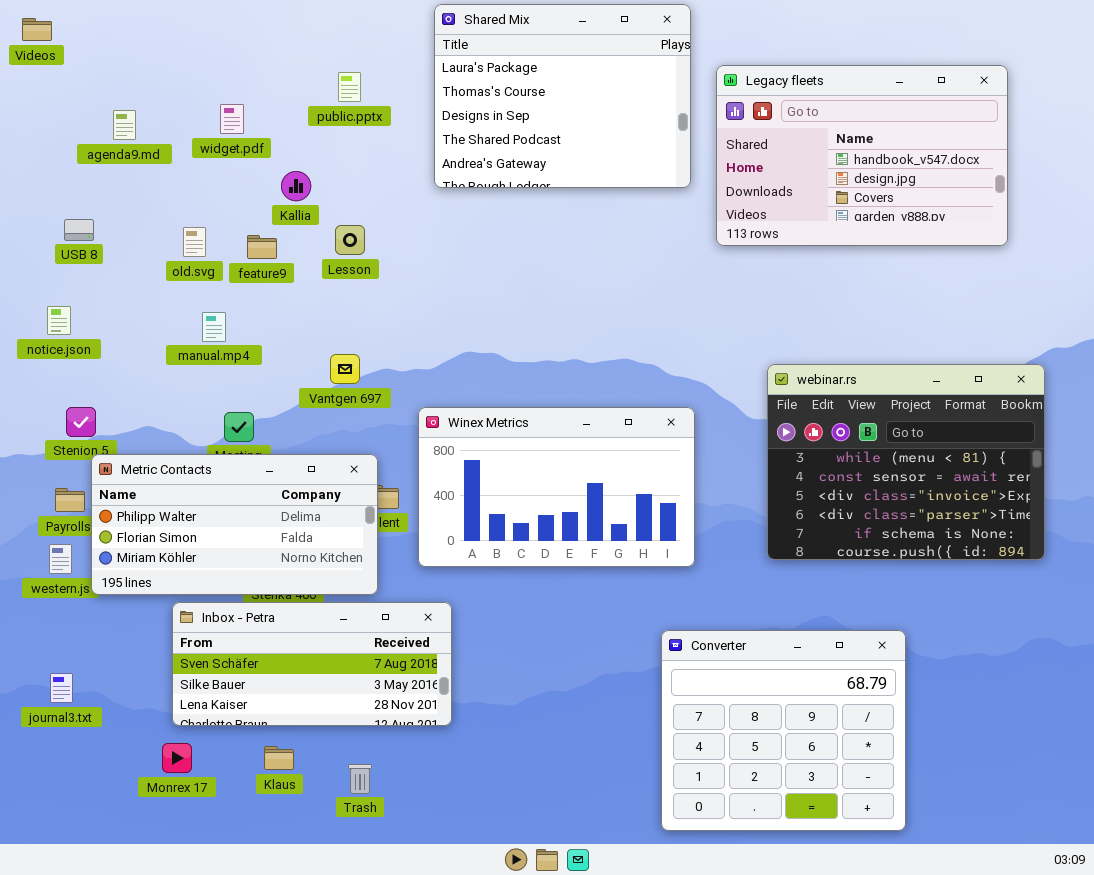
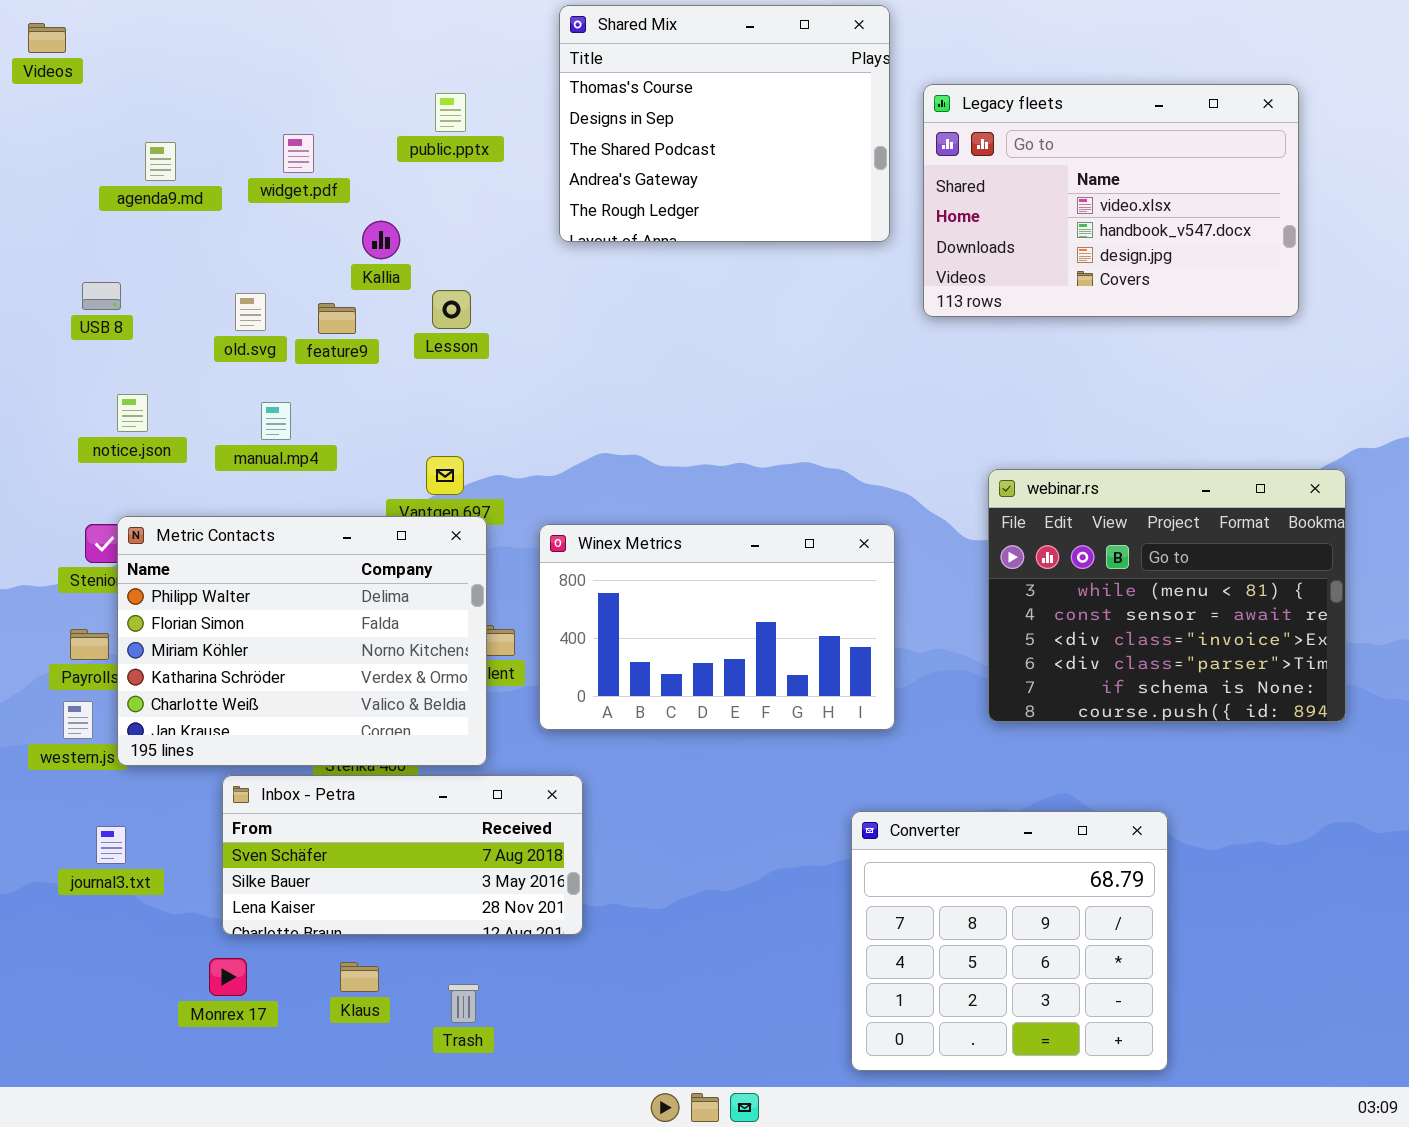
Shared Mix: [434,4,691,188] -> [559,5,890,242], scrolled down 1 row
Legacy fleets: [716,65,1008,246] -> [923,84,1299,317], scrolled up 1 row
notice.json: [47,306,71,335] -> [117,394,148,432], moved
Metric Contacts: [91,454,378,595] -> [117,516,487,766], resized
journal3.txt: [50,673,73,703] -> [96,826,126,864], moved

